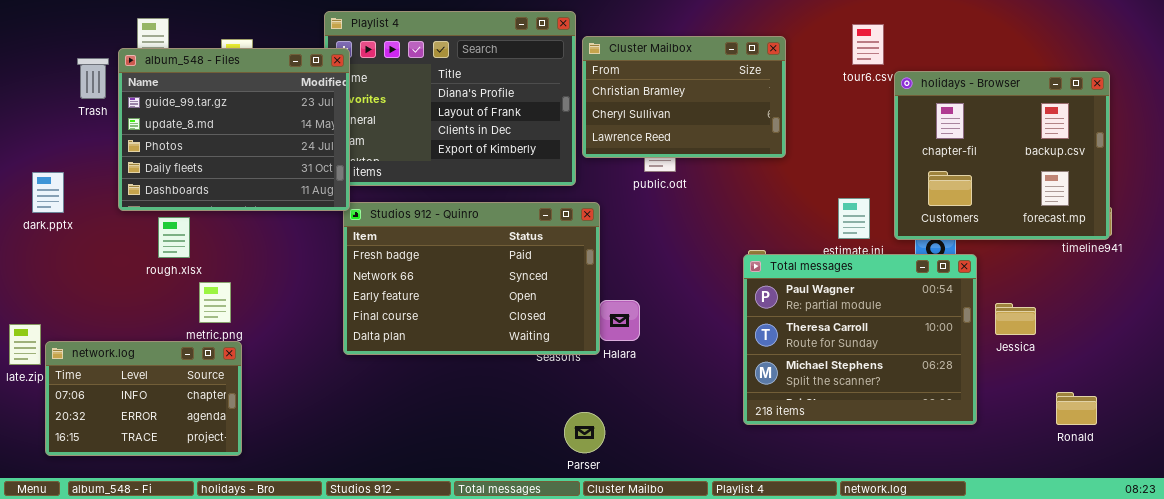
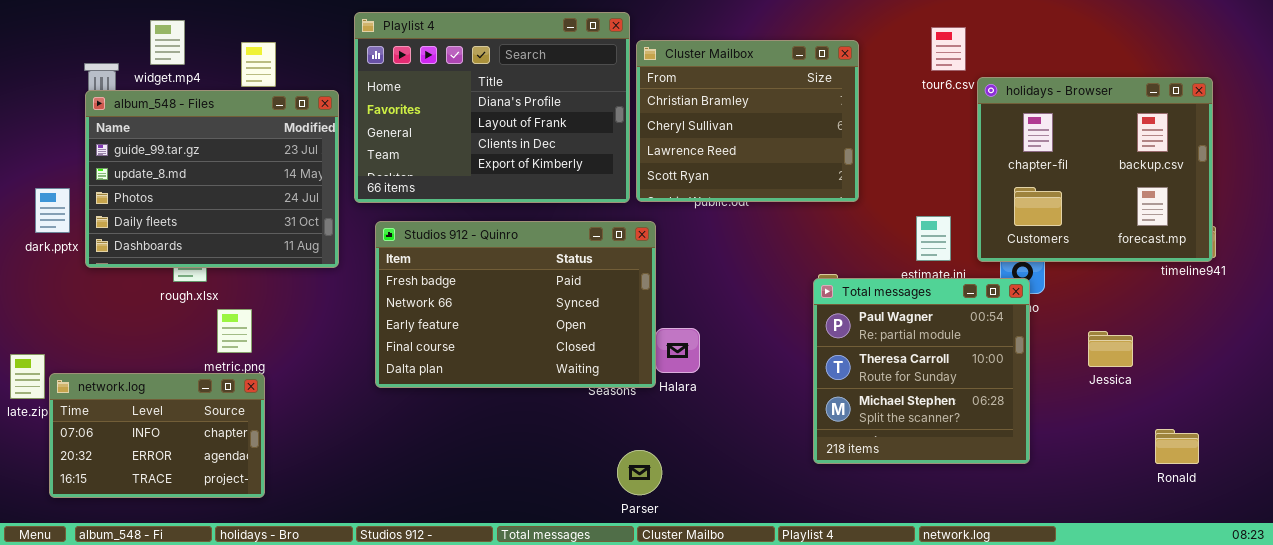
Cluster Mailbox: [582,36,786,158] -> [636,40,859,202], resized
album_548 - Files: [118,48,350,211] -> [85,90,339,268], moved
Total messages: [743,254,977,425] -> [813,278,1030,464], resized

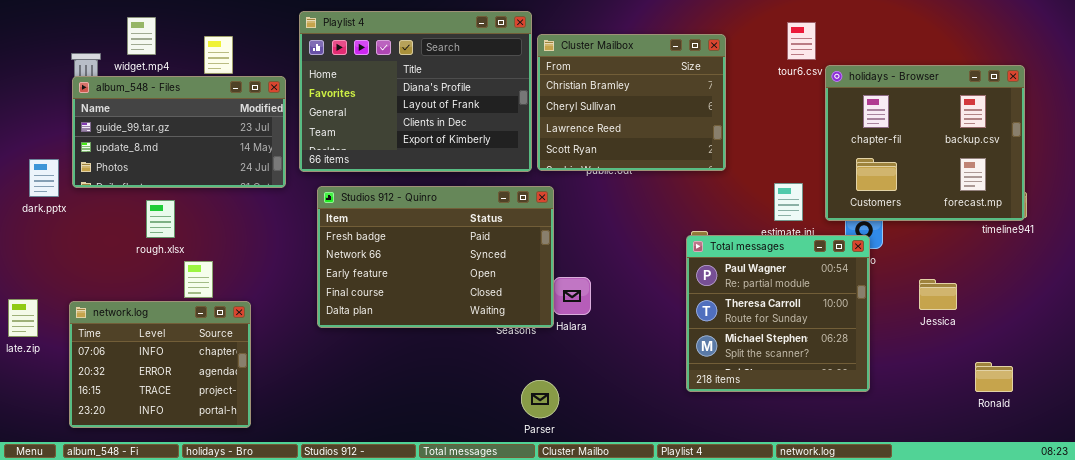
album_548 - Files: [85,90,339,268] -> [72,76,286,188], resized
network.log: [49,373,265,498] -> [69,301,251,428], moved, resized

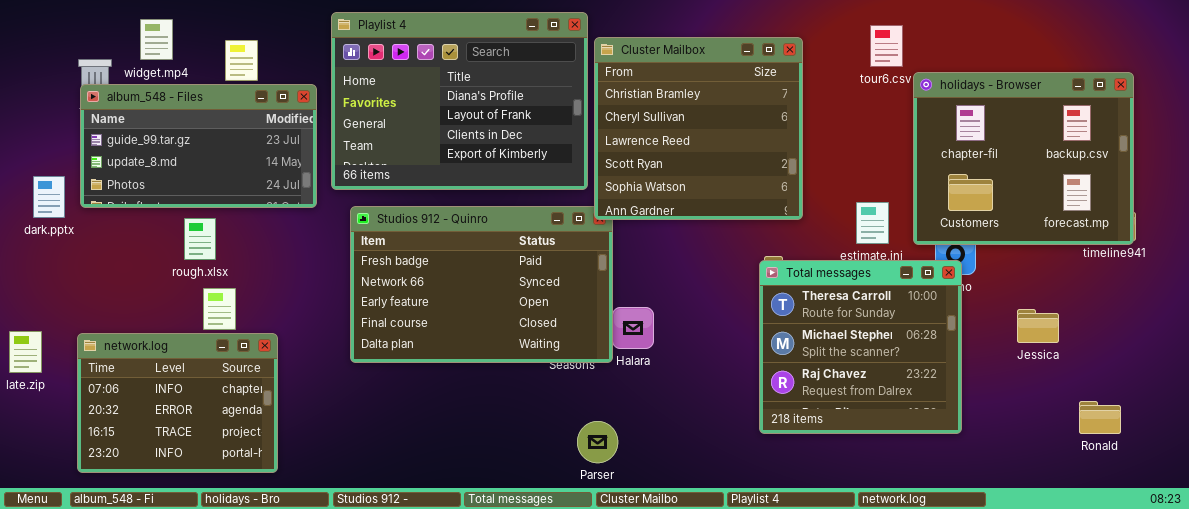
Cluster Mailbox: [537,34,726,171] -> [594,37,803,220], resized
rough.xlsx: [146,200,175,238] -> [184,218,216,260], moved
Total messages: [686,235,870,392] -> [759,260,962,434], scrolled down 1 row

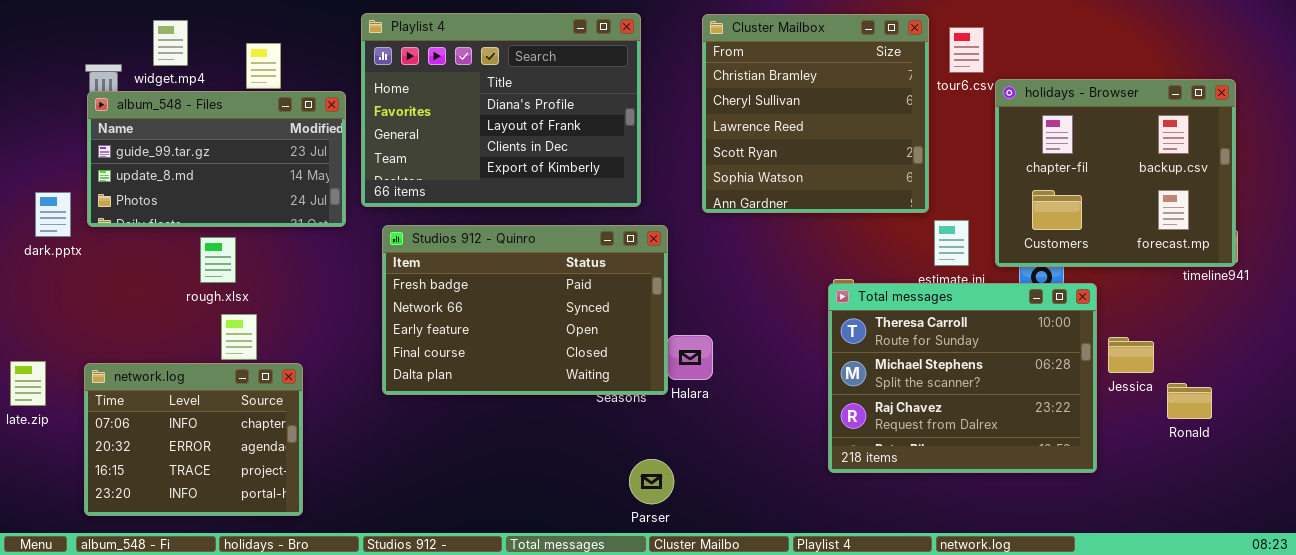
Cluster Mailbox: [594,37,803,220] -> [702,14,929,213], moved
Total messages: [759,260,962,434] -> [828,283,1097,473], resized
Ronald: [1079,401,1121,434] -> [1167,383,1212,419], moved

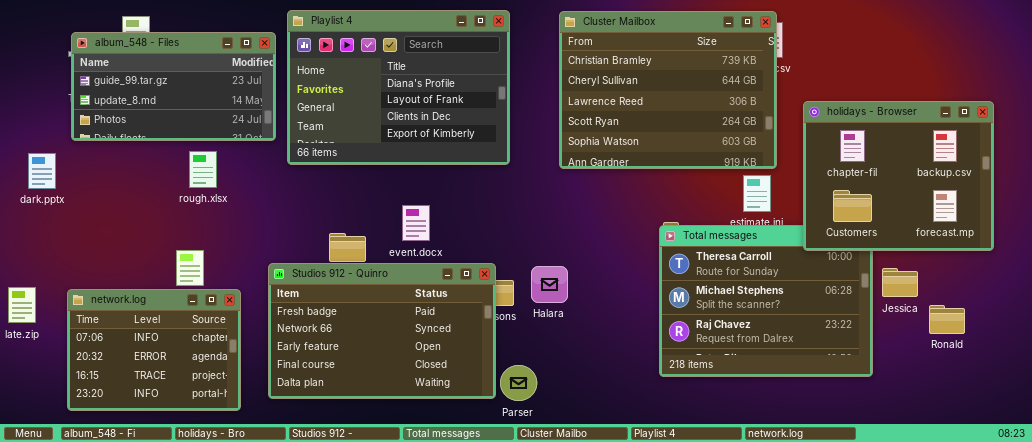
Cluster Mailbox: [702,14,929,213] -> [559,11,777,169], resized
holidays - Browser: [995,79,1236,267] -> [803,101,994,251], moved
album_548 - Files: [87,91,346,227] -> [71,32,276,141], moved
Studios 912 - Quinro: [382,225,668,395] -> [268,263,496,399], moved
rough.xlsx: [200,237,236,283] -> [189,151,217,188], moved

